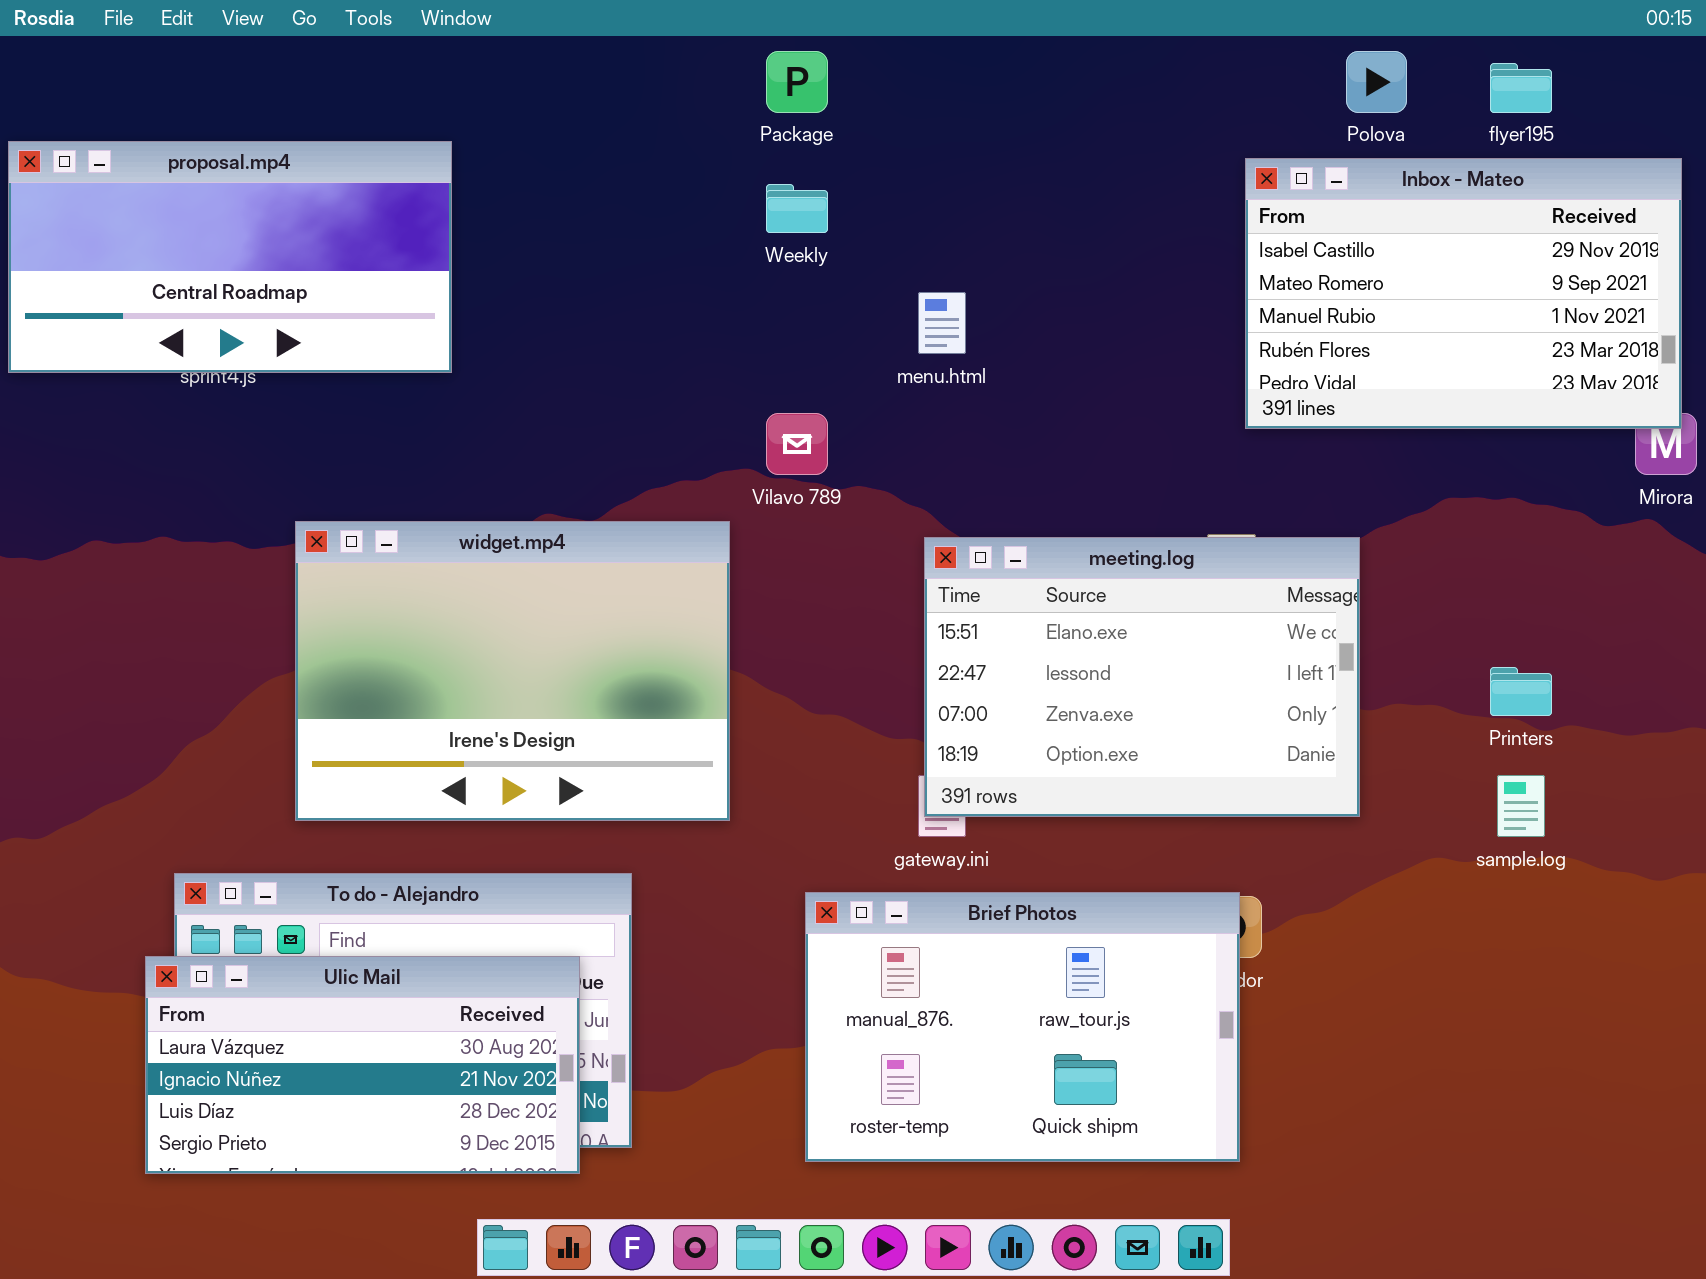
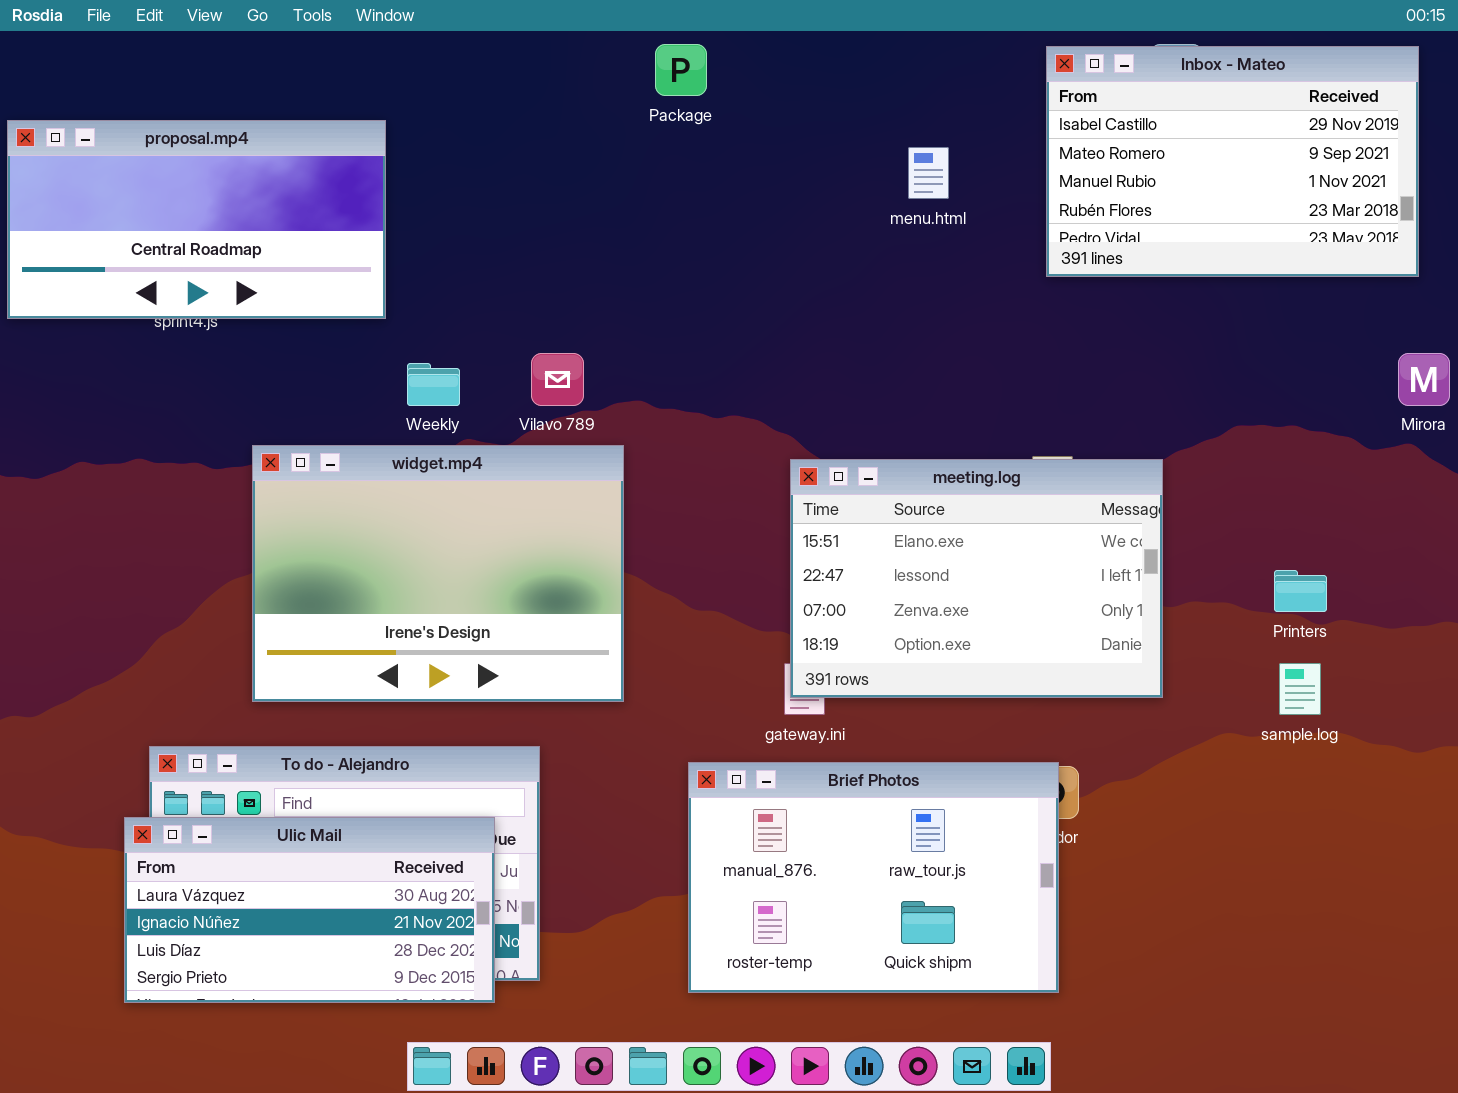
Inbox - Mateo: [1245,158,1682,429] -> [1046,46,1419,277], moved
Weekly: [766,184,828,233] -> [407,363,460,406], moved
menu.html: [918,292,966,354] -> [908,147,949,199], moved
Vilavo 789: [766,413,828,475] -> [531,353,584,406], moved

